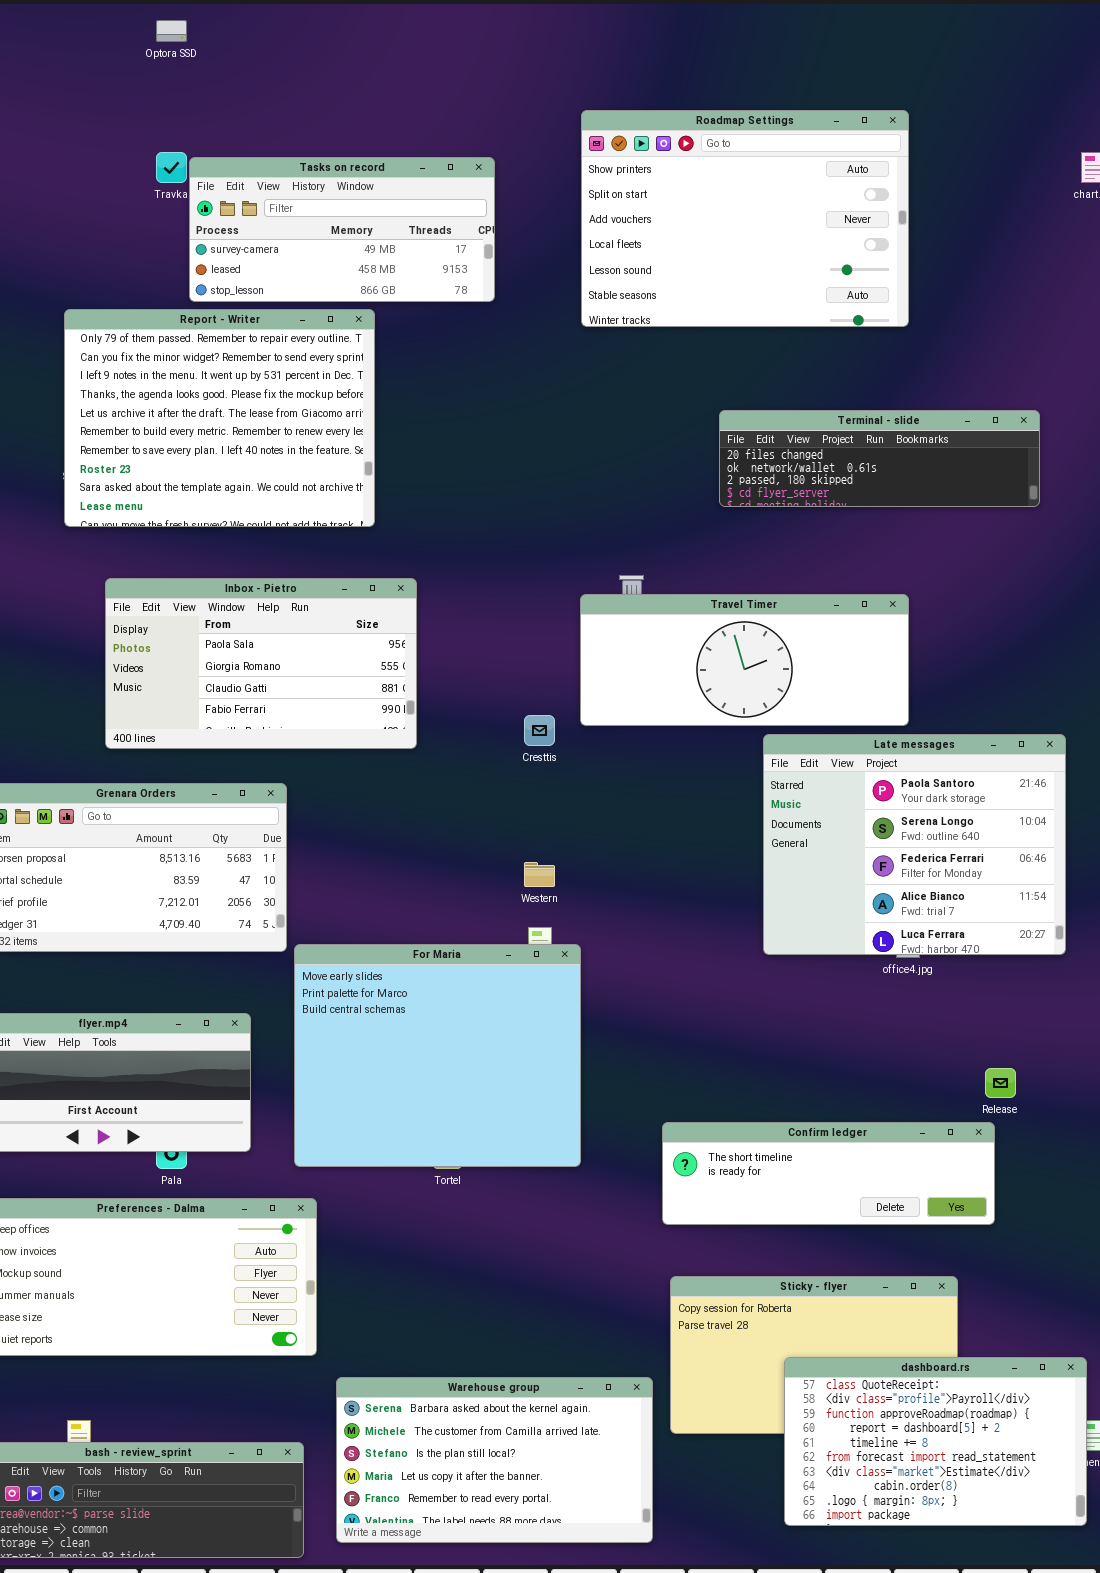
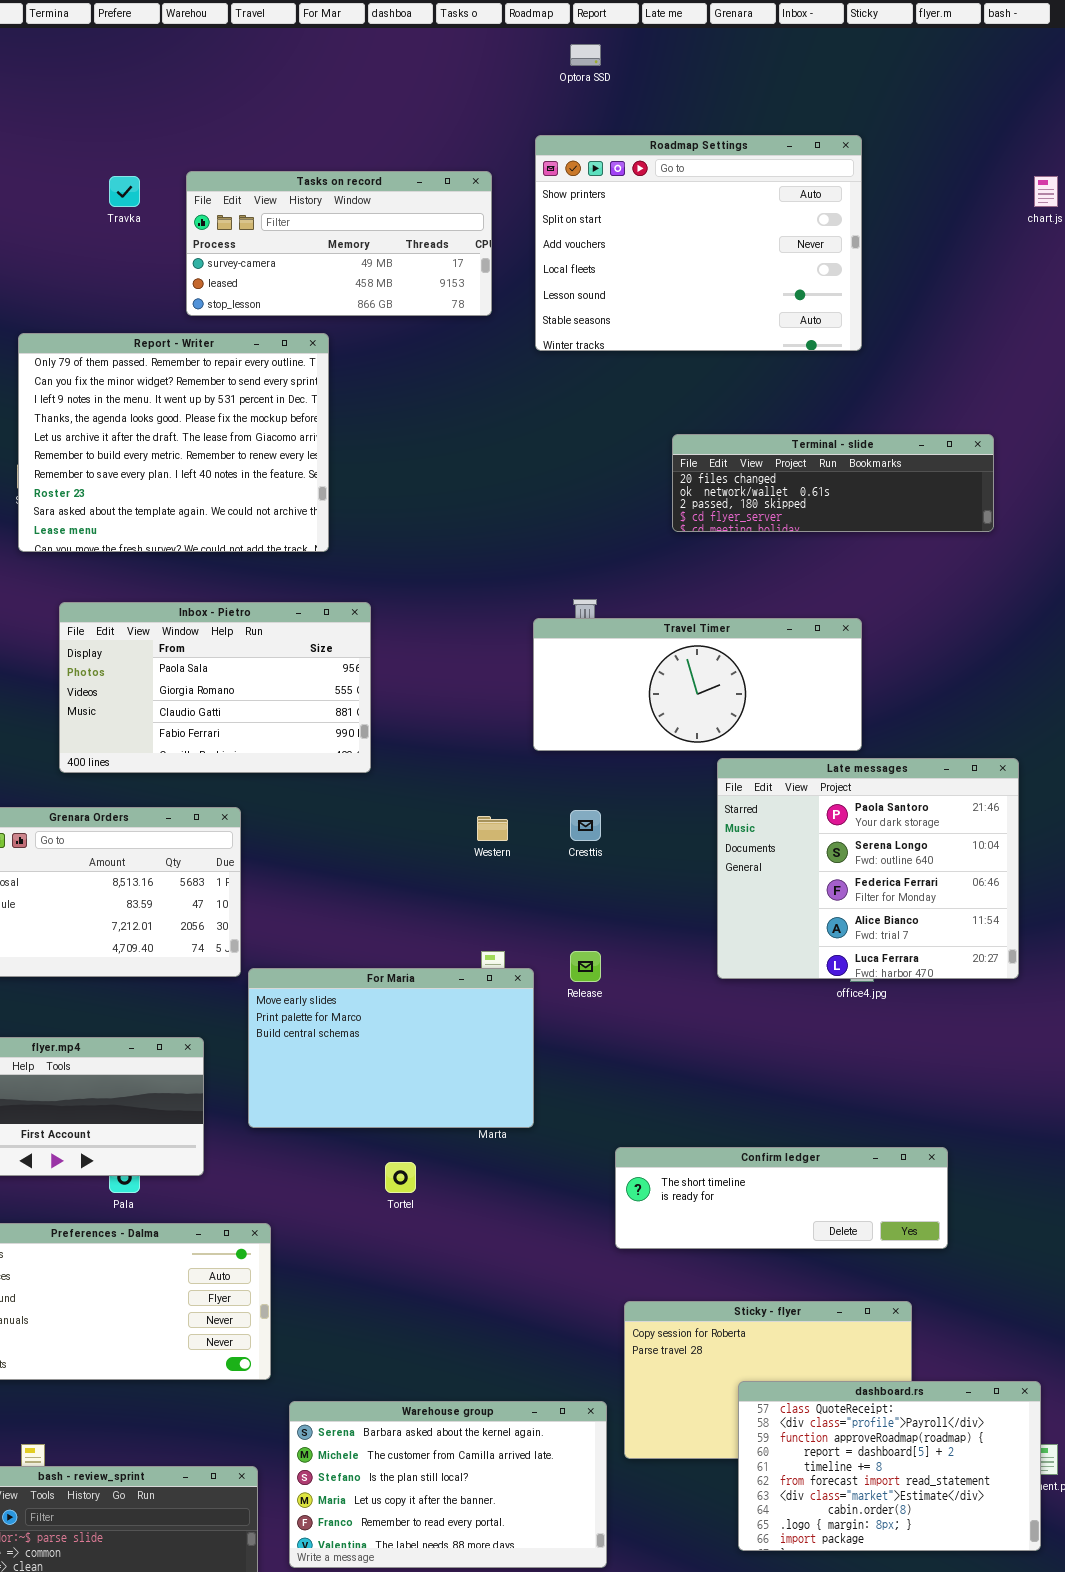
Optora SSD: [156,20,187,42] -> [570,44,601,66], moved
Tasks on record: [189,157,495,302] -> [186,171,492,316], moved
Cresttis: [524,715,555,746] -> [570,810,601,841], moved
Western: [524,862,555,887] -> [477,816,508,841], moved
For Maria: [294,944,581,1167] -> [248,968,534,1128], resized
Release: [985,1068,1016,1098] -> [570,951,601,982], moved

